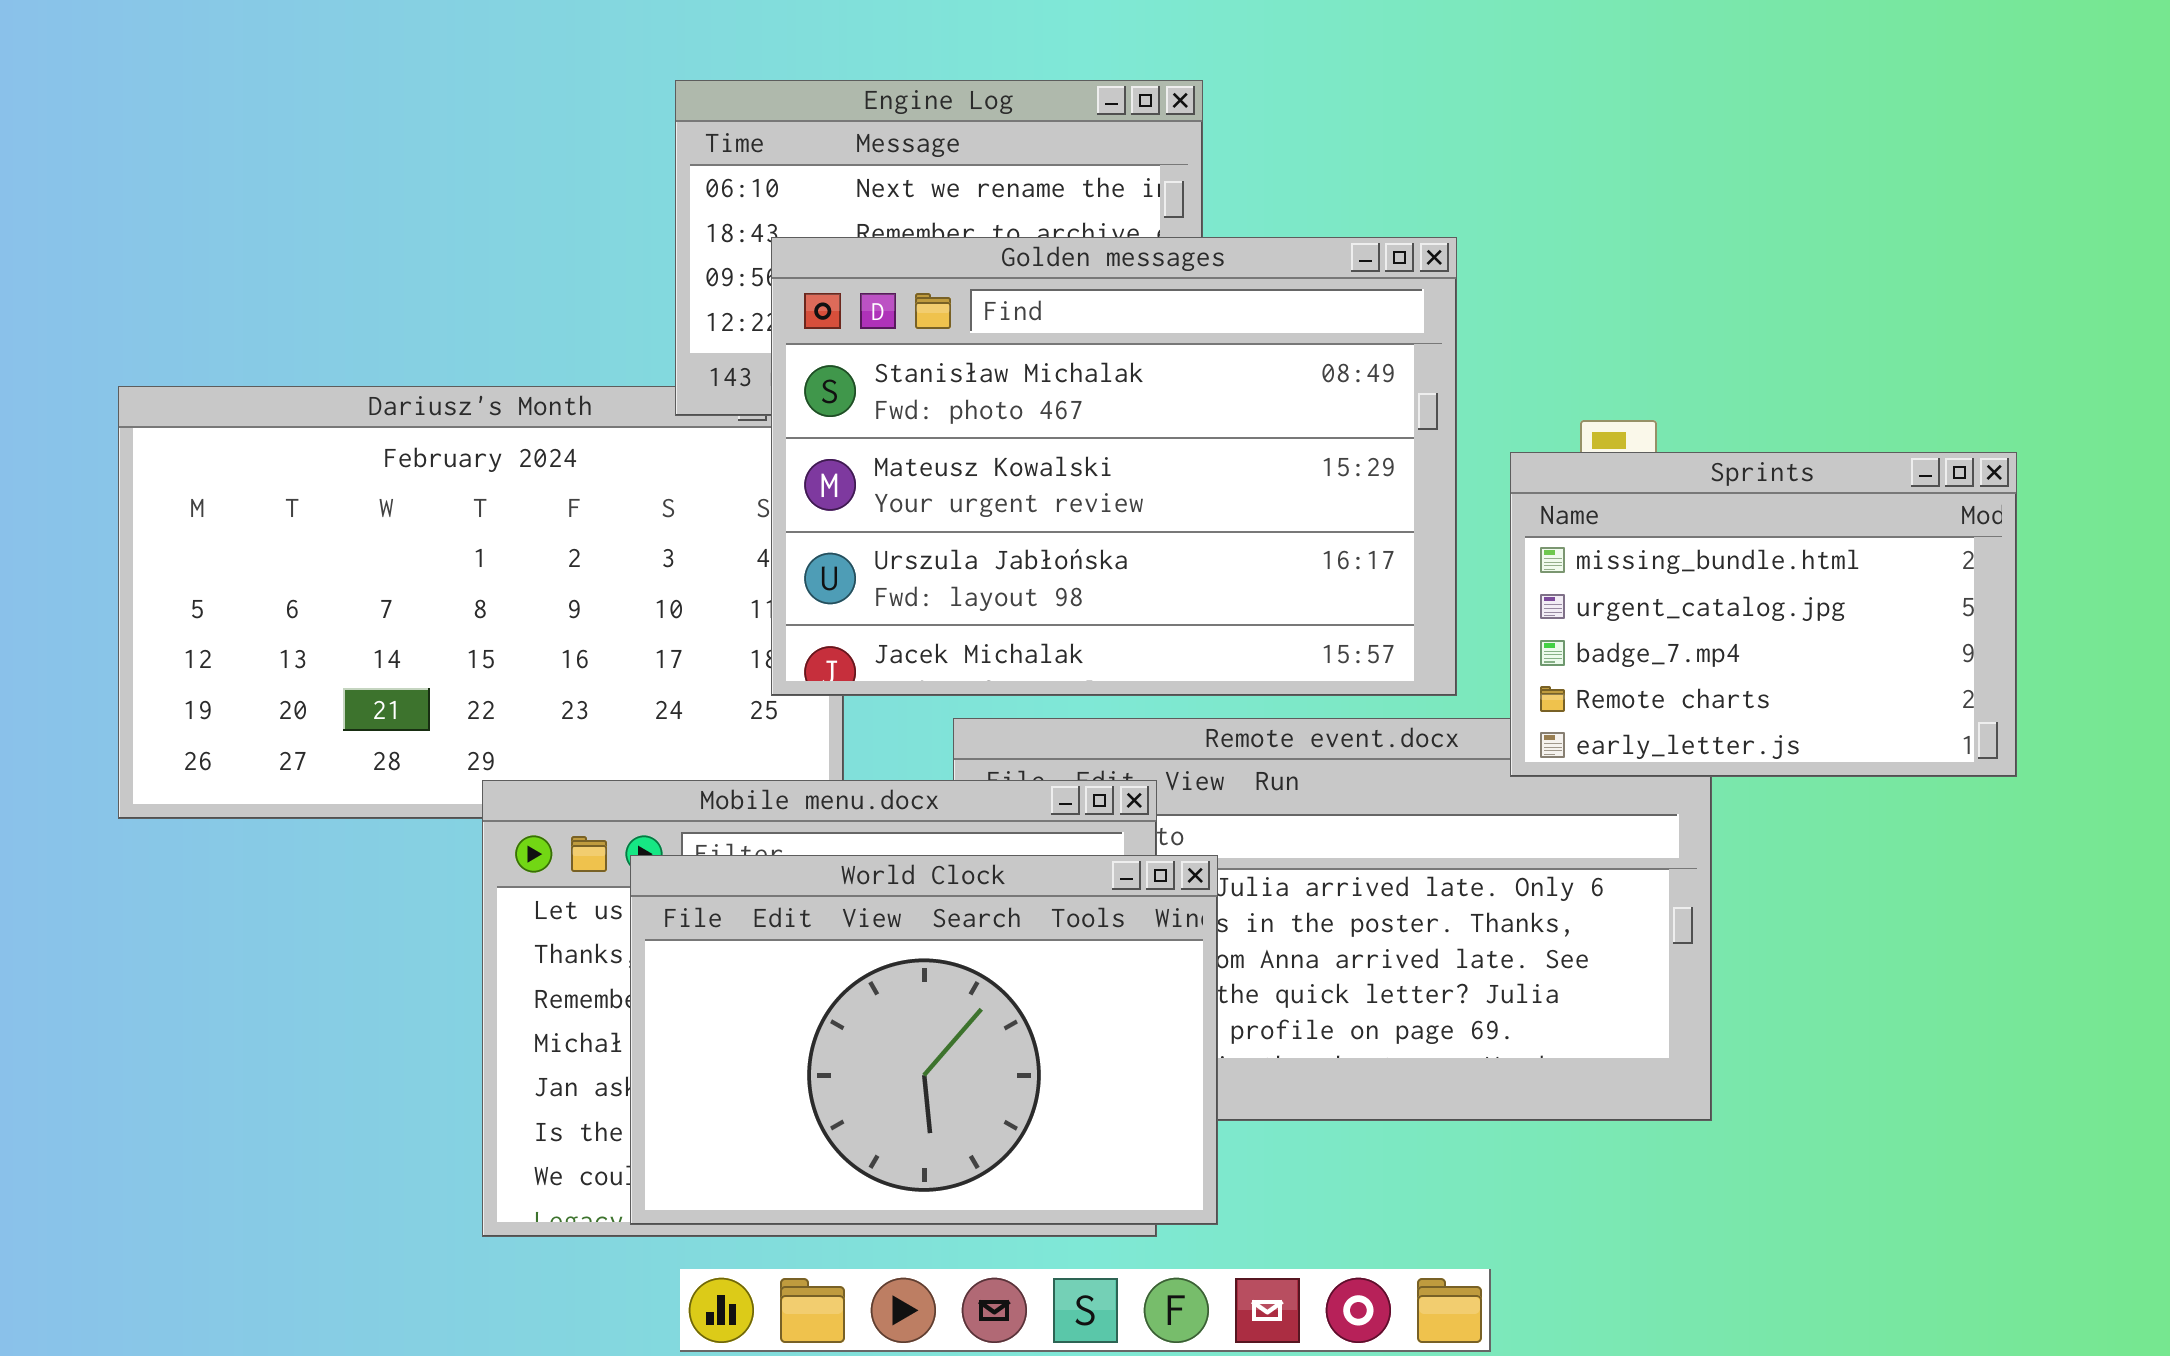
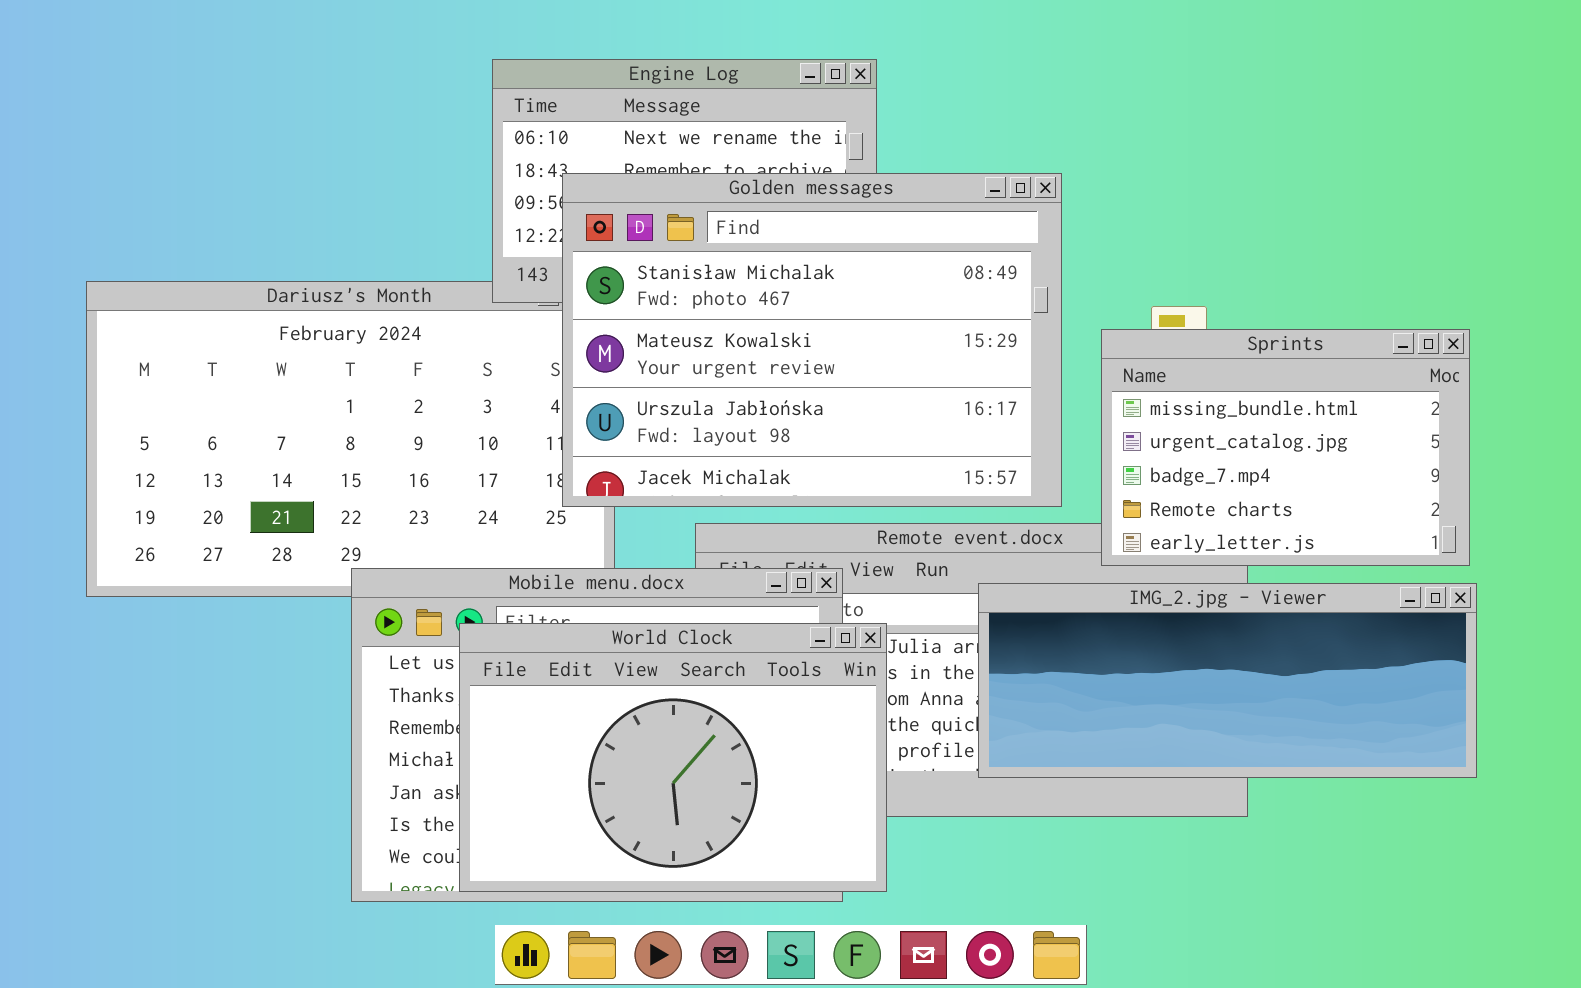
IMG_2.jpg - Viewer: none -> [978,583,1477,778], opened

